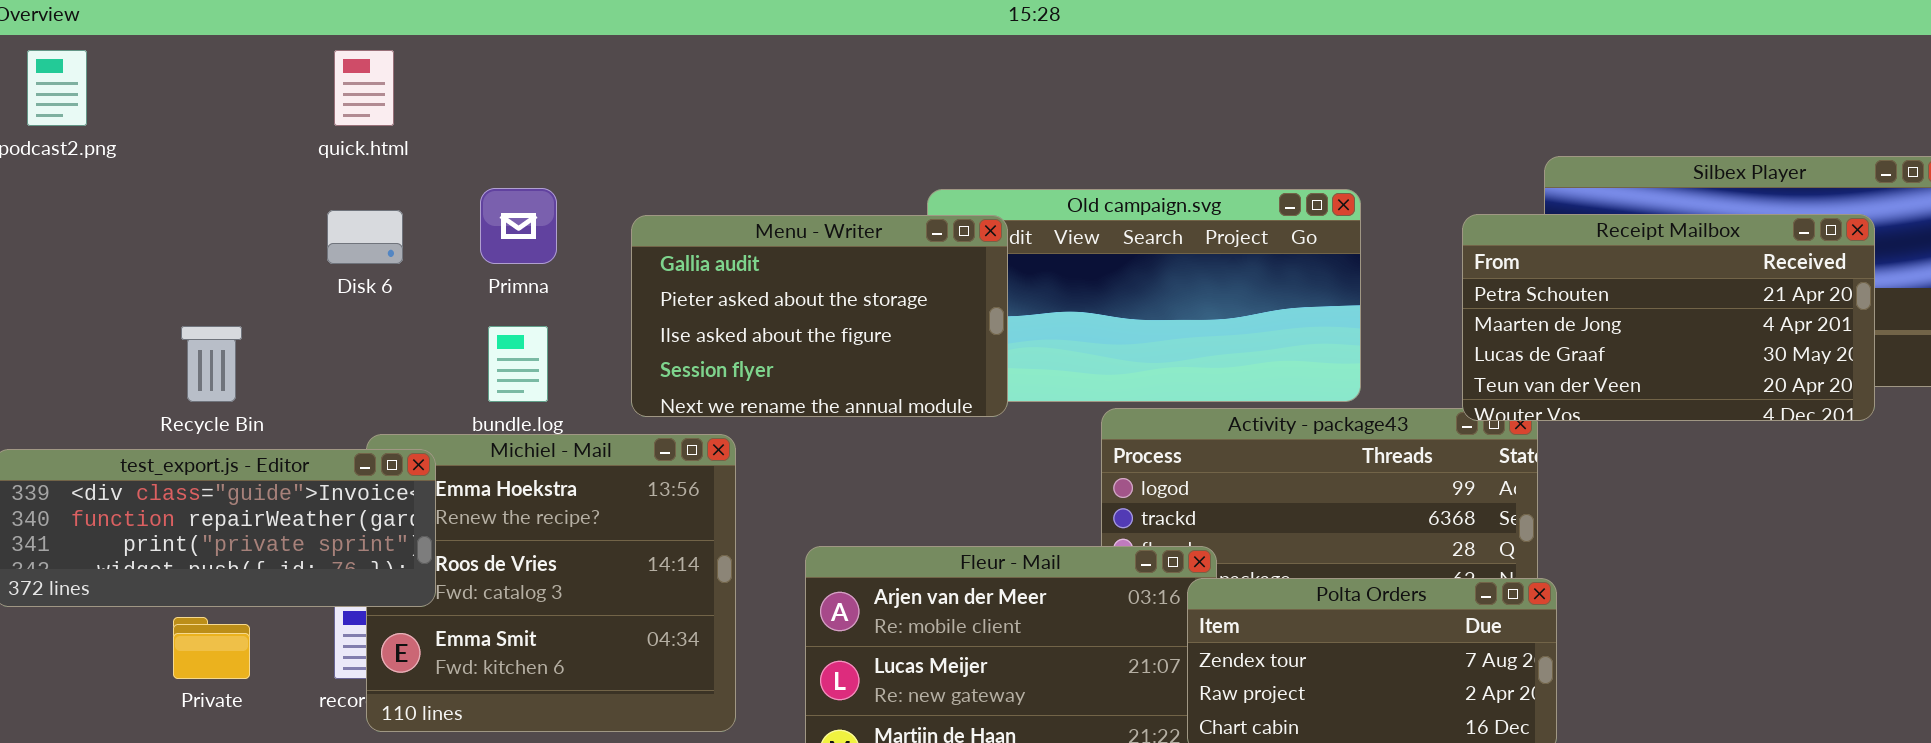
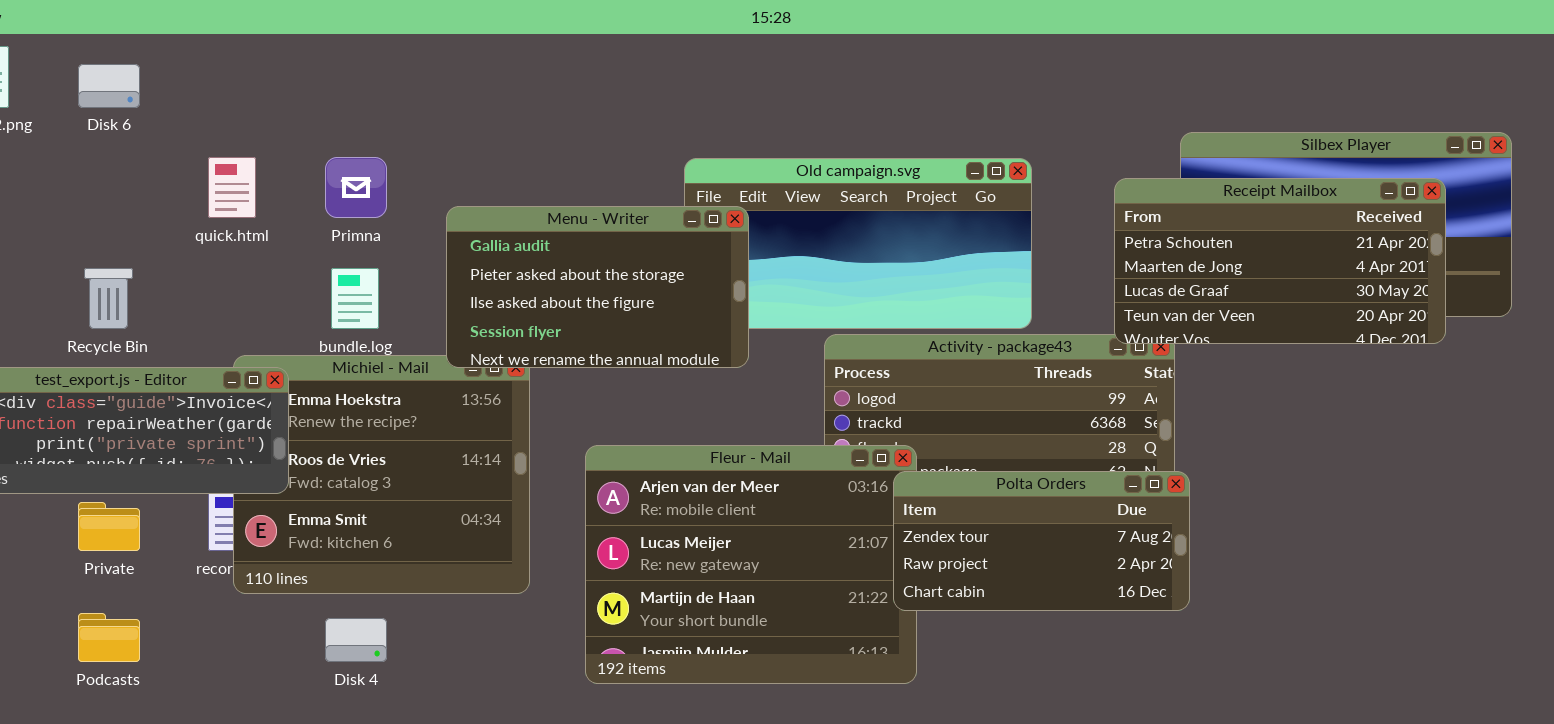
quick.html: [334,50,394,126] -> [208,157,256,218], moved
Disk 6: [327,210,403,264] -> [78,64,140,108], moved
Menu - Writer: [631,215,1008,417] -> [446,206,749,368], moved

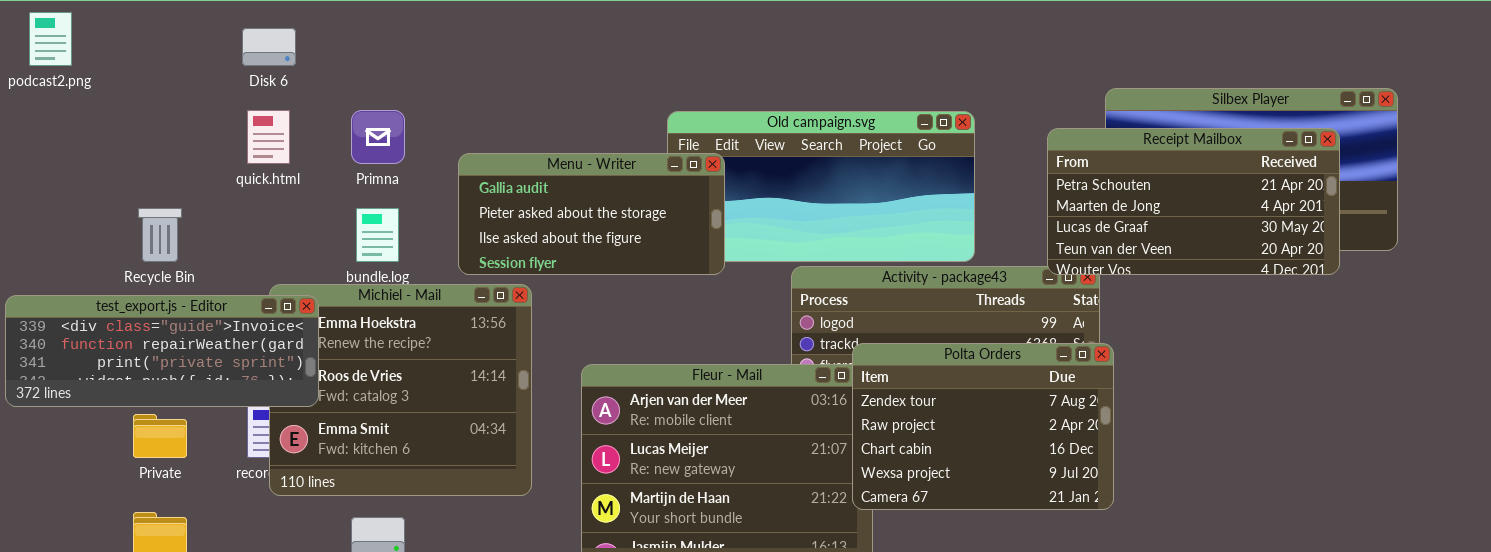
Disk 6: [78,64,140,108] -> [242,28,296,66], moved
Menu - Writer: [446,206,749,368] -> [458,153,725,275], resized
Polta Orders: [893,471,1190,611] -> [852,343,1114,510], resized

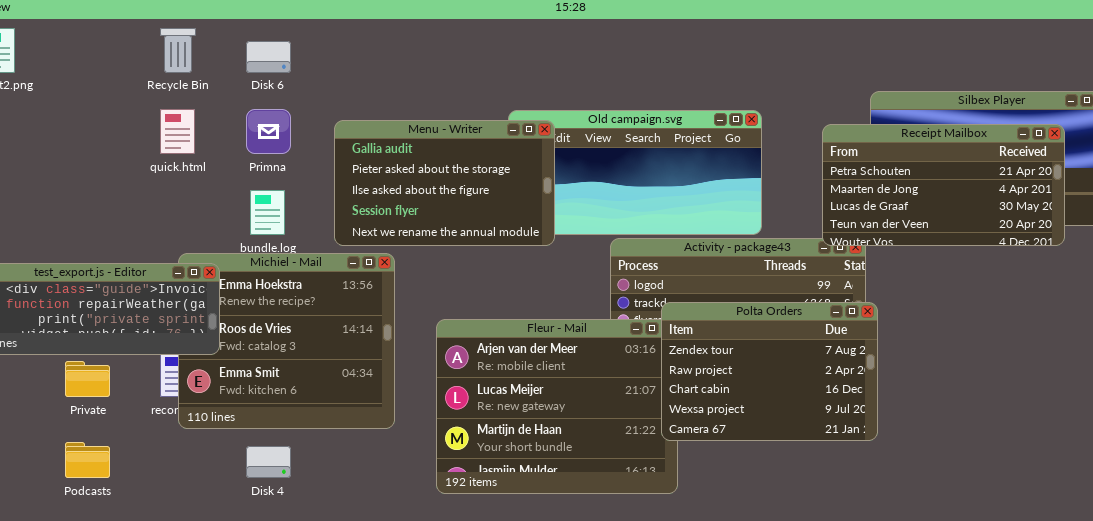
Disk 6: [242,28,296,66] -> [246,41,291,73], moved
Menu - Writer: [458,153,725,275] -> [334,120,555,246], resized
Recycle Bin: [138,208,182,262] -> [160,28,196,73], moved

